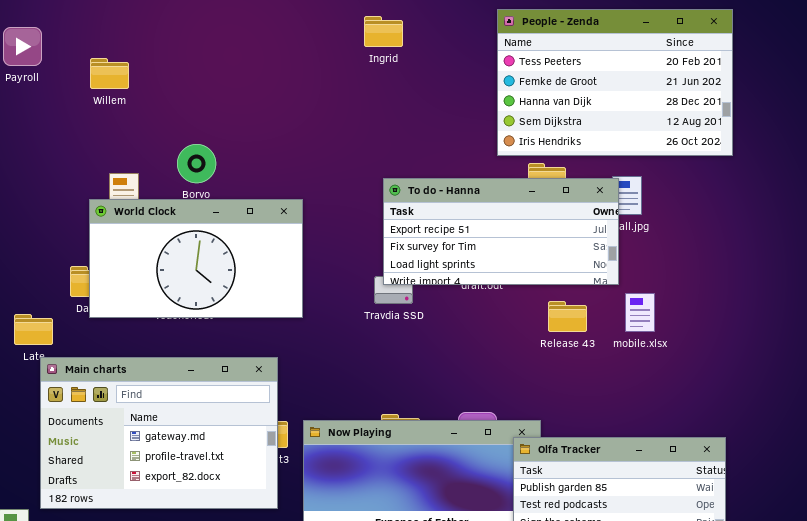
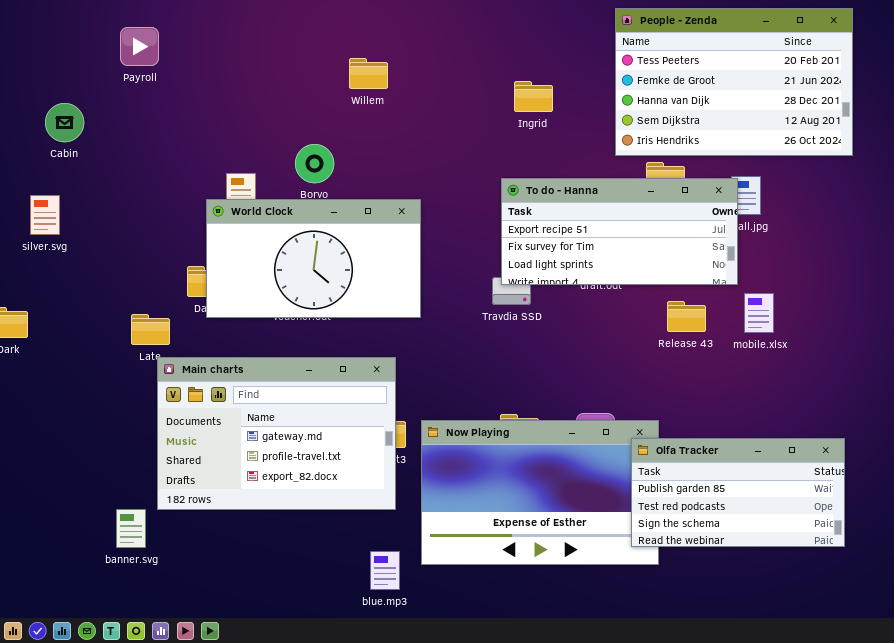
Ingrid: [364,16,403,47] -> [514,81,553,112], moved
Willem: [90,58,129,89] -> [349,58,388,89], moved

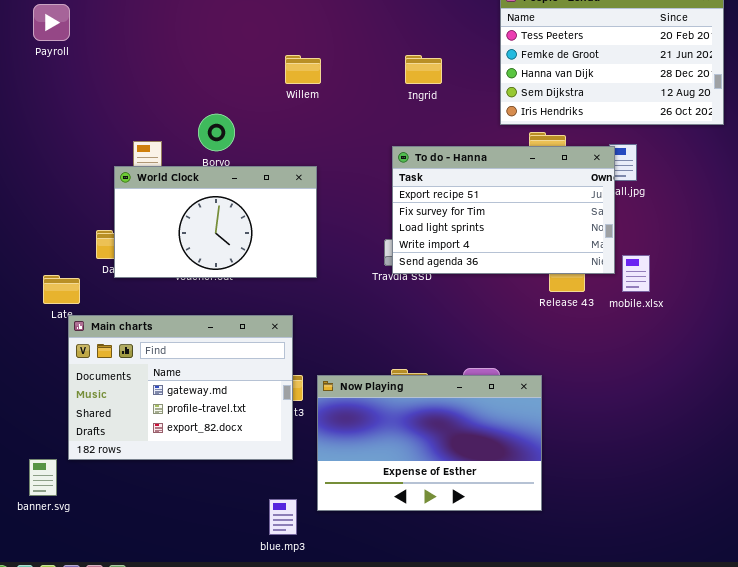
Willem: [349,58,388,89] -> [285,55,321,84], moved
To do - Hanna: [501,178,738,285] -> [392,146,615,274], resized
Olfa Tracker: [631,438,845,547] -> none, closed

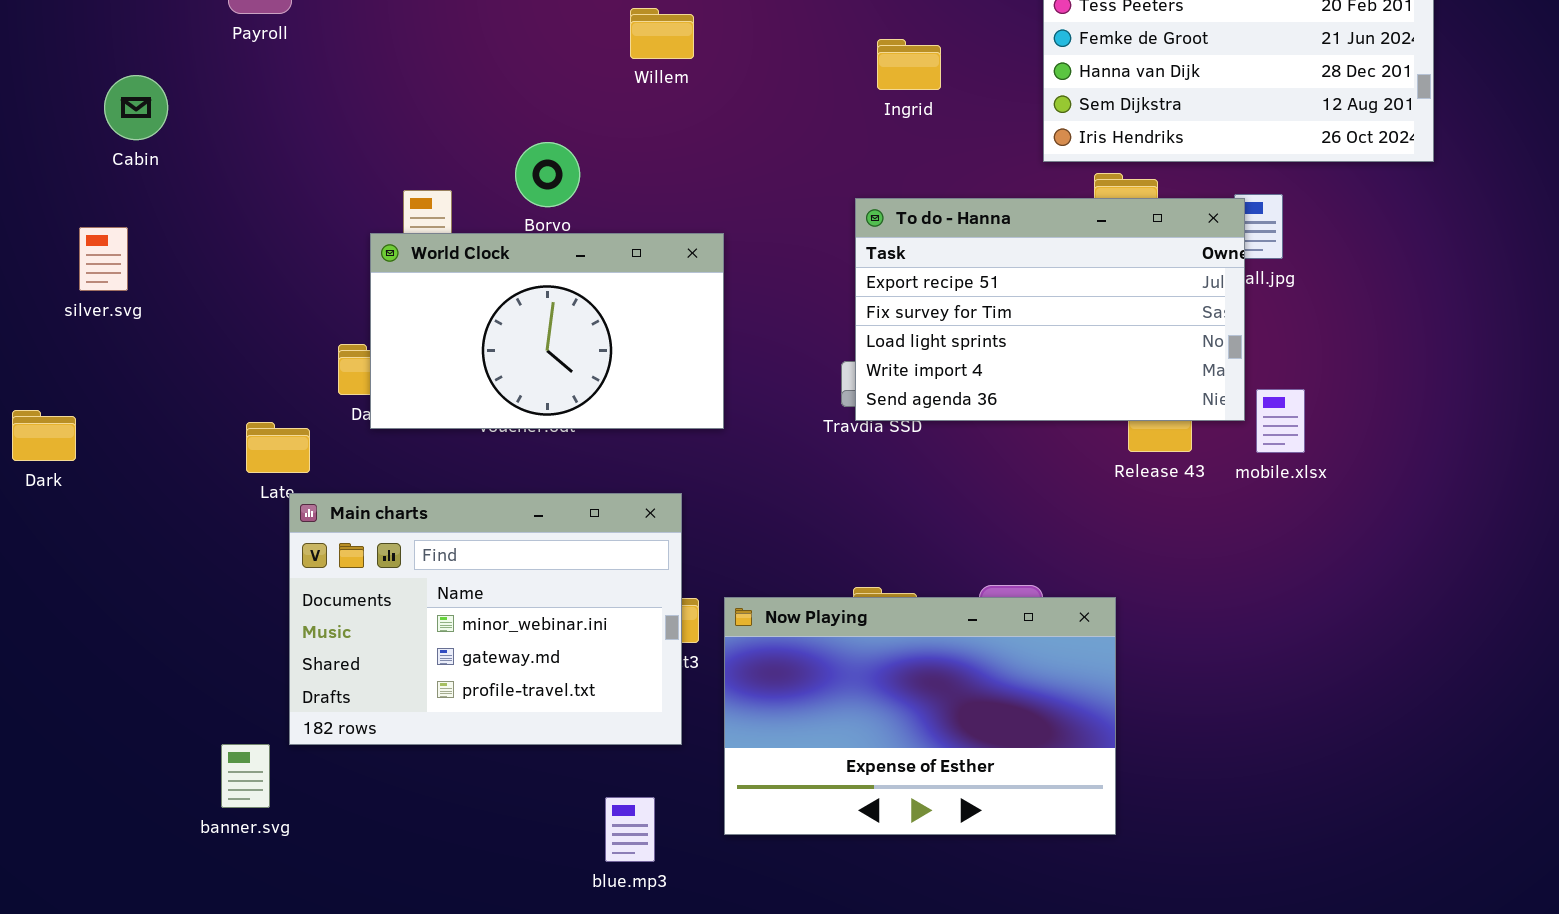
Willem: [285,55,321,84] -> [630,8,694,59], moved
Main charts: [68,315,293,460] -> [289,493,682,745], scrolled up 1 row
blue.mp3: [269,499,297,535] -> [605,797,655,862], moved

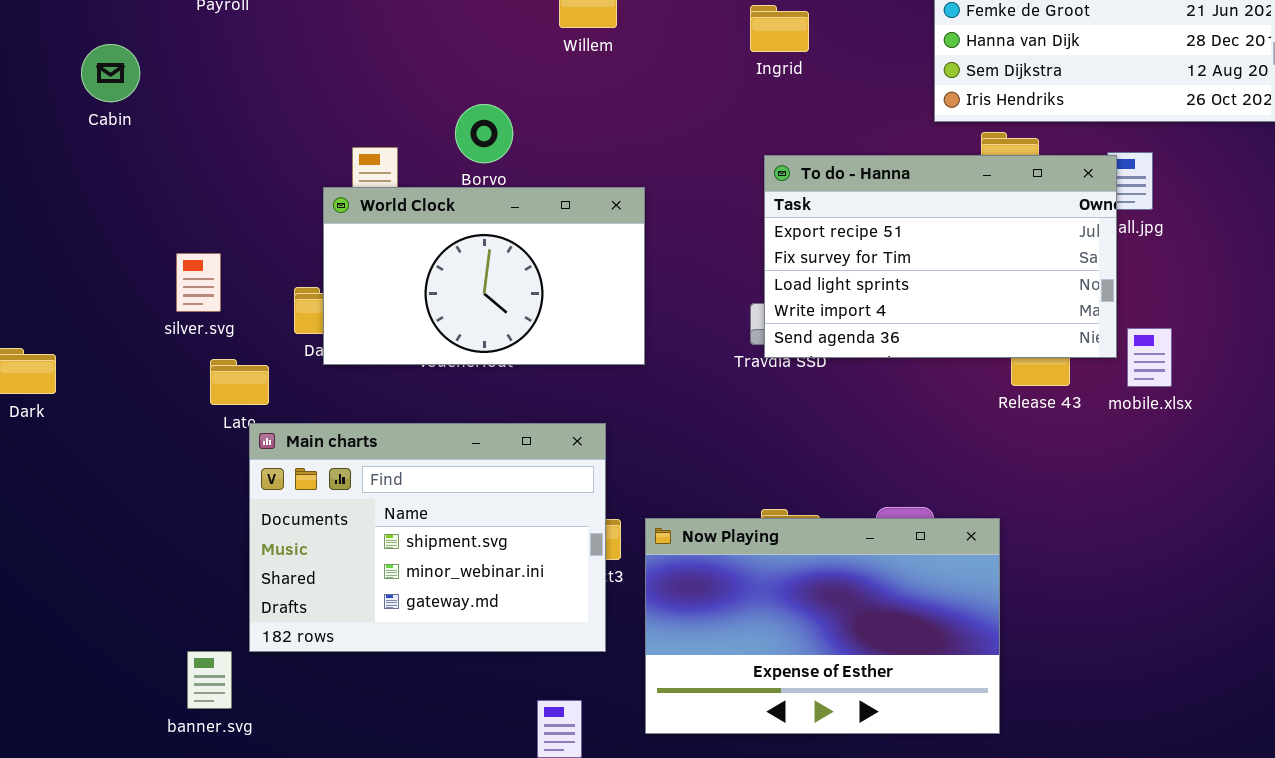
Ingrid: [877,39,941,90] -> [750,5,809,52], moved
silver.svg: [79,227,128,291] -> [176,253,221,312], moved
Main charts: [289,493,682,745] -> [249,423,606,652], scrolled up 1 row

